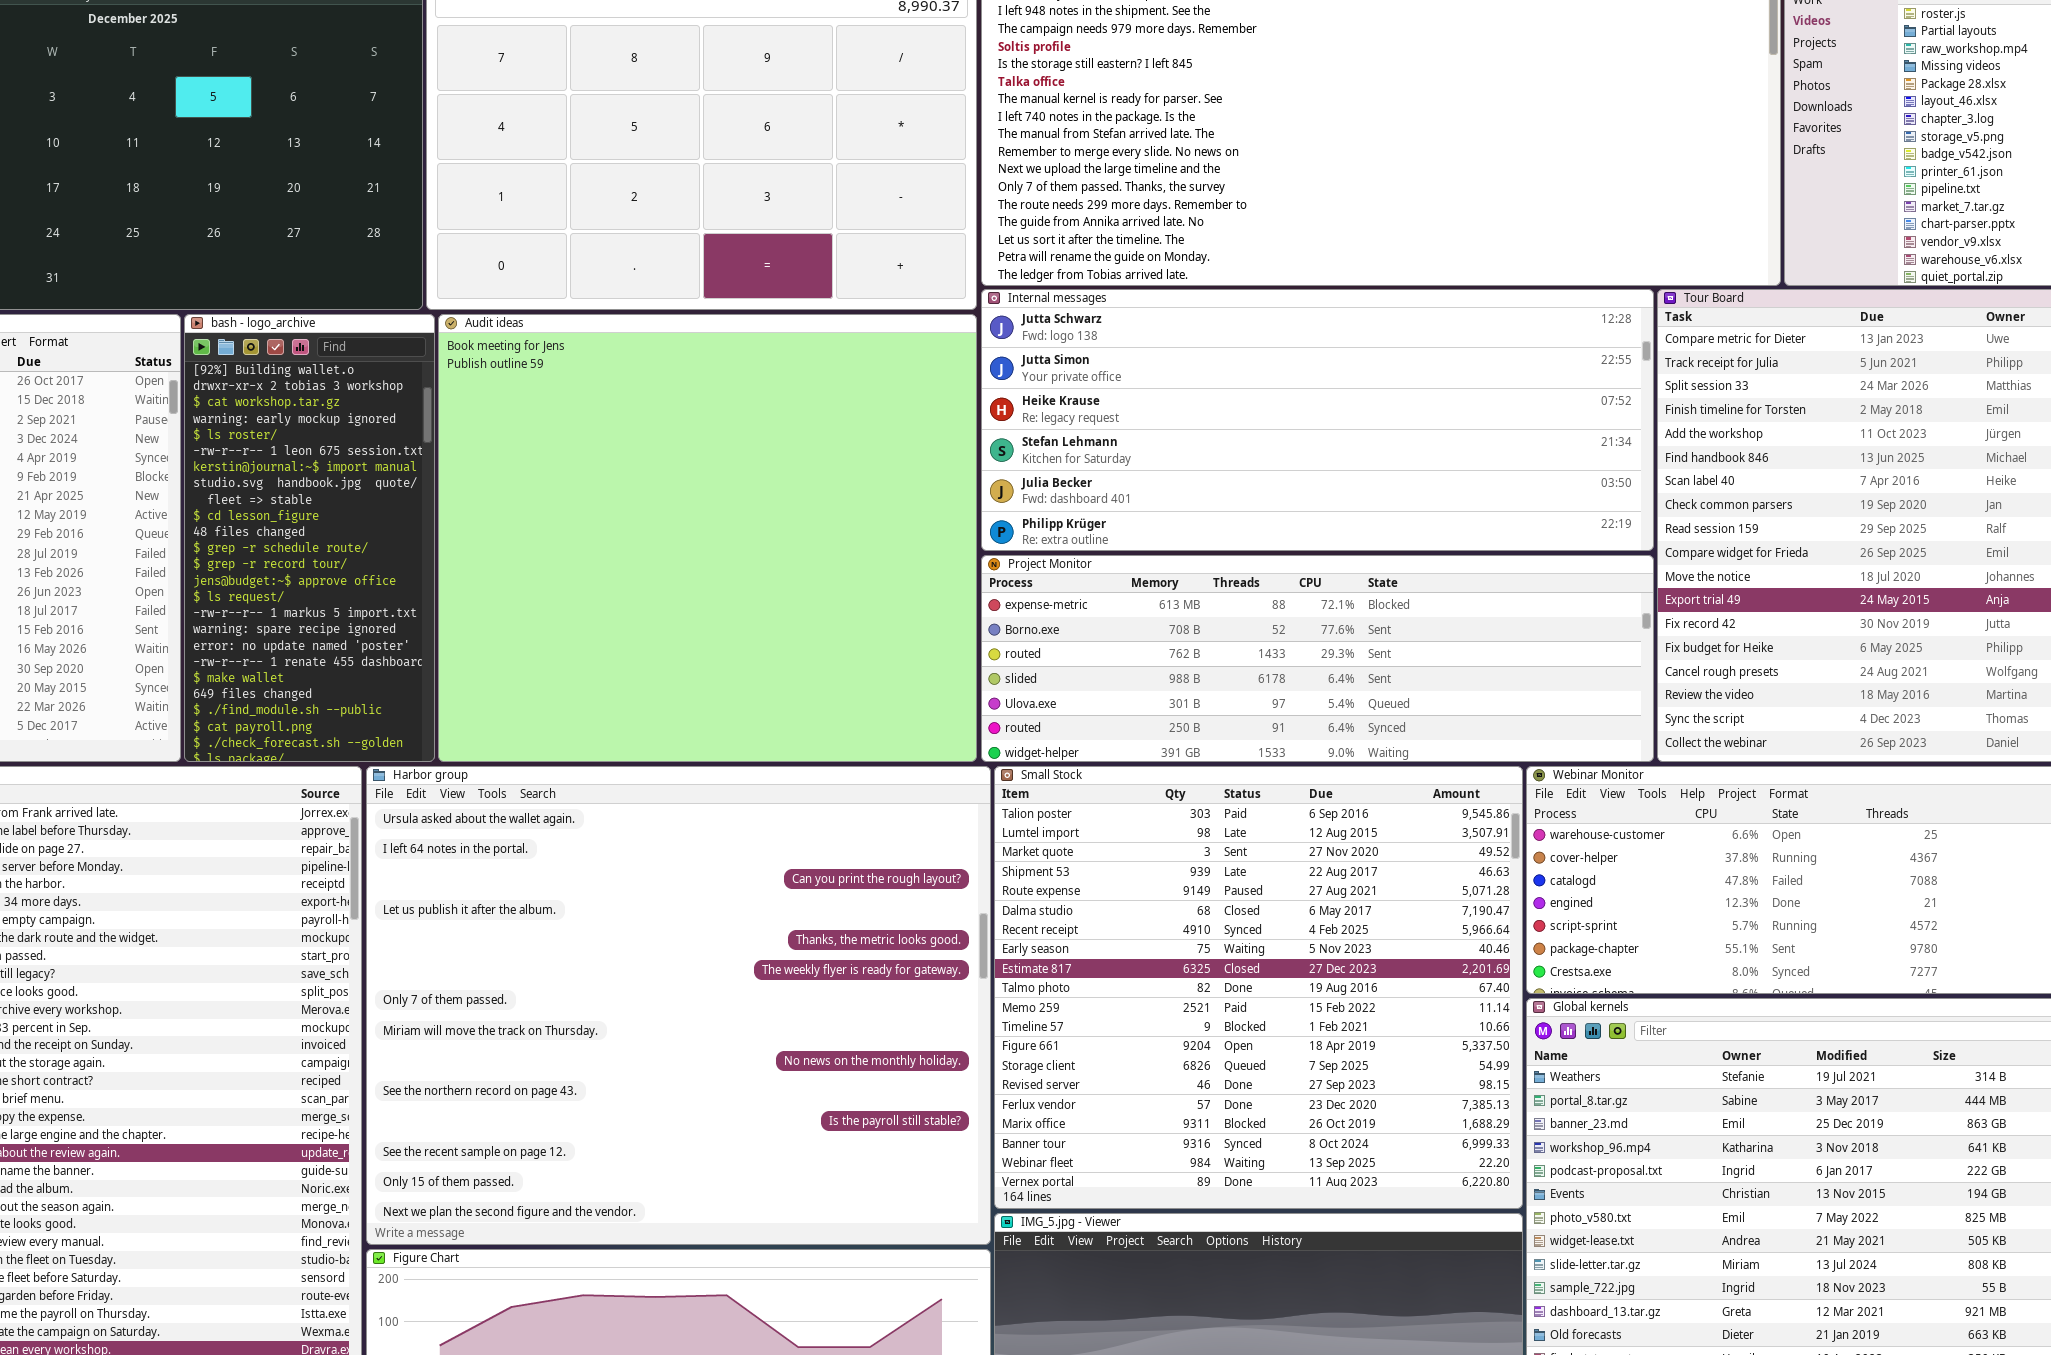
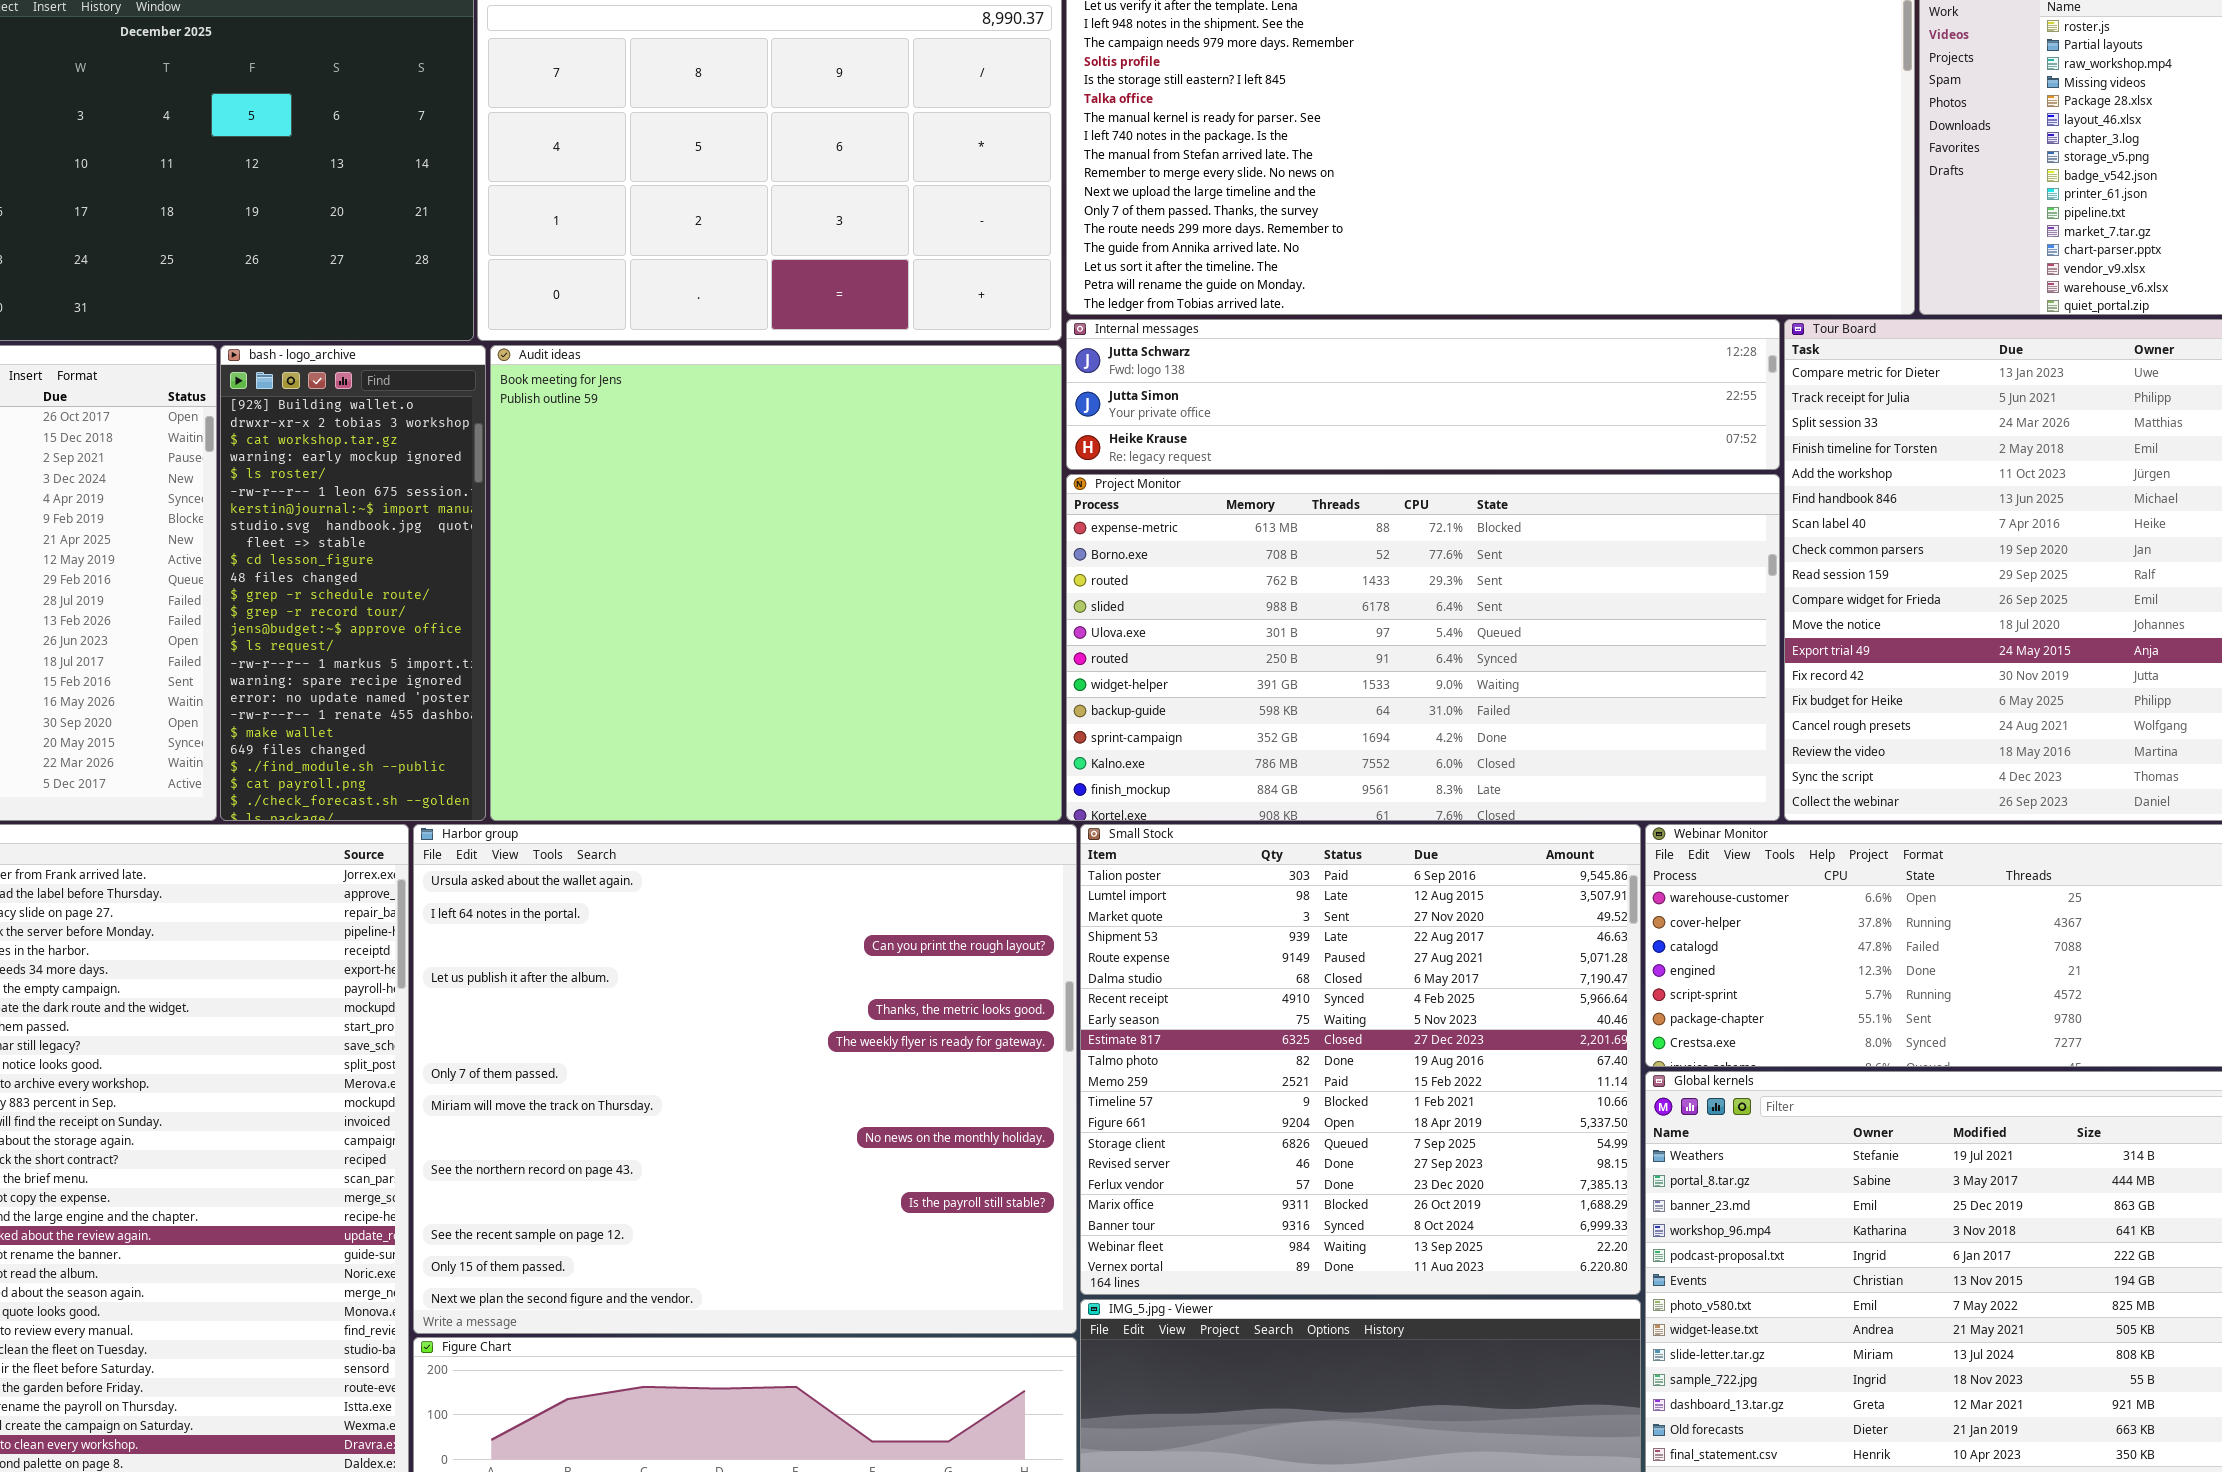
Internal messages: [981,289,1654,551] -> [1066,319,1780,470], resized
Project Monitor: [981,555,1654,762] -> [1066,474,1780,821], resized

